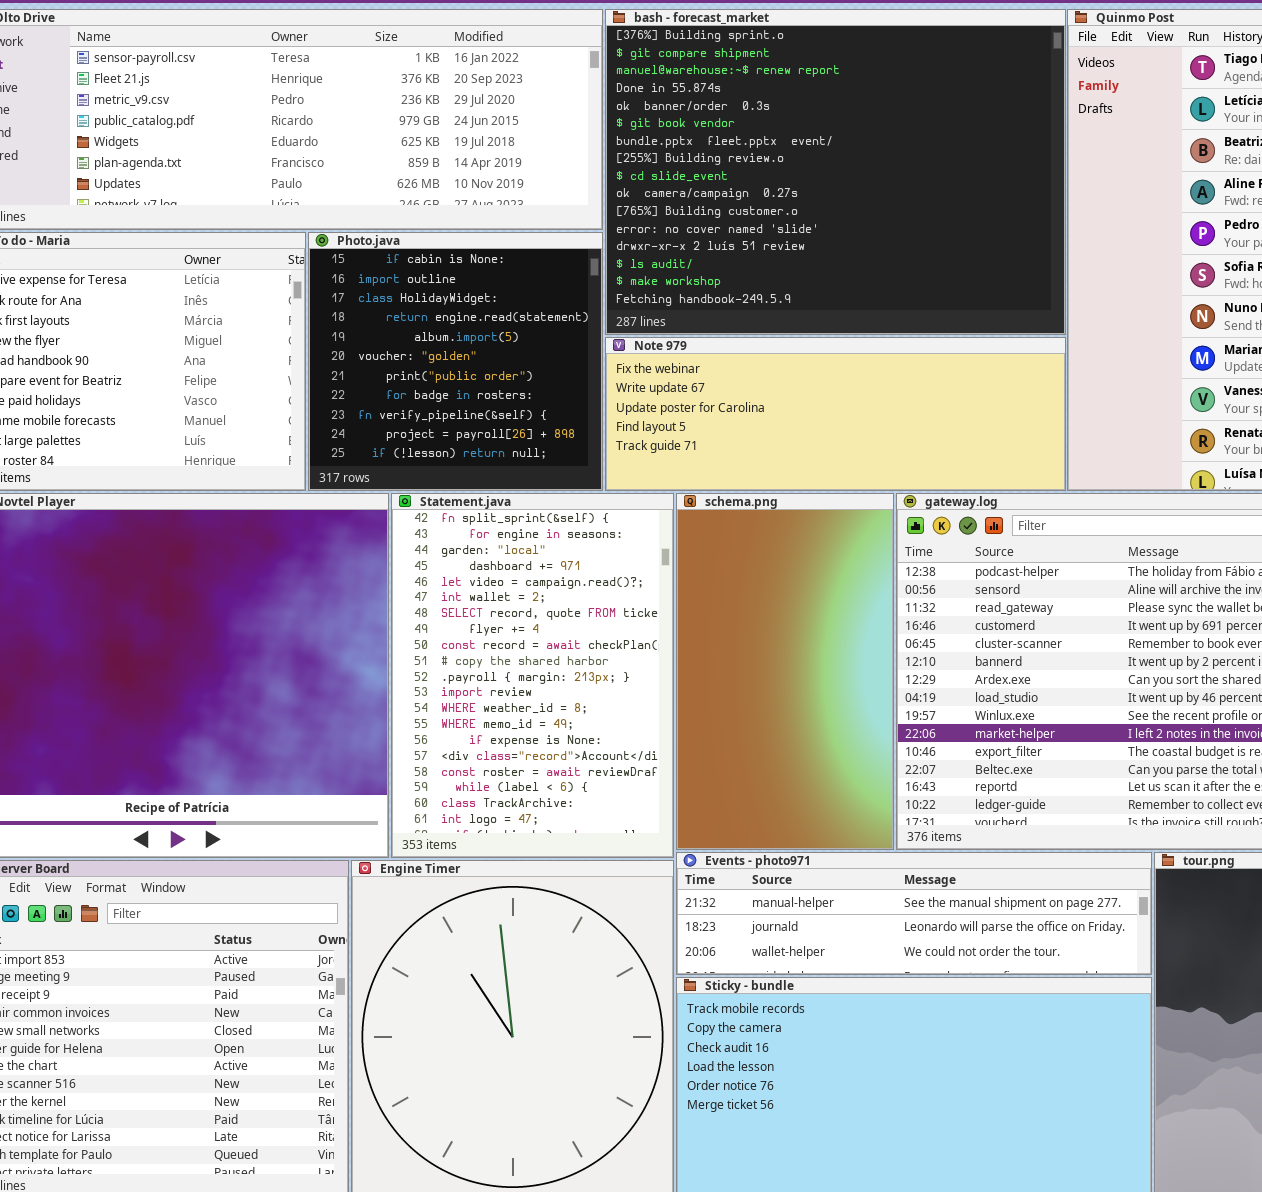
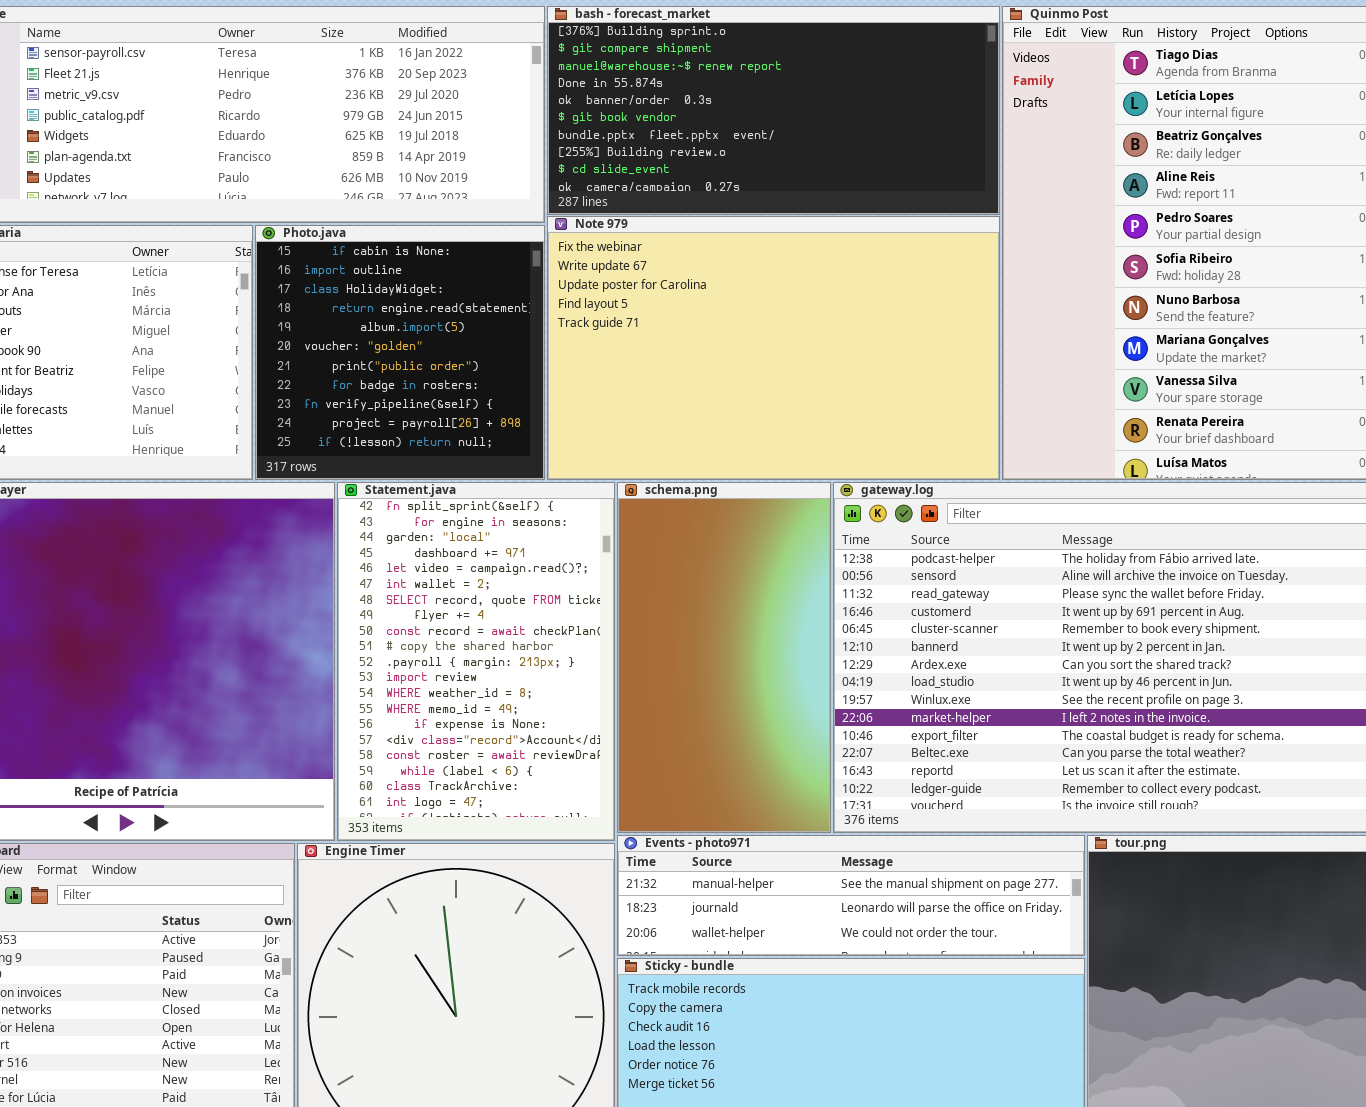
bash - forecast_market: [605,9,1066,335] -> [547,6,1000,215], resized
Note 979: [605,337,1066,491] -> [547,216,1000,480], resized

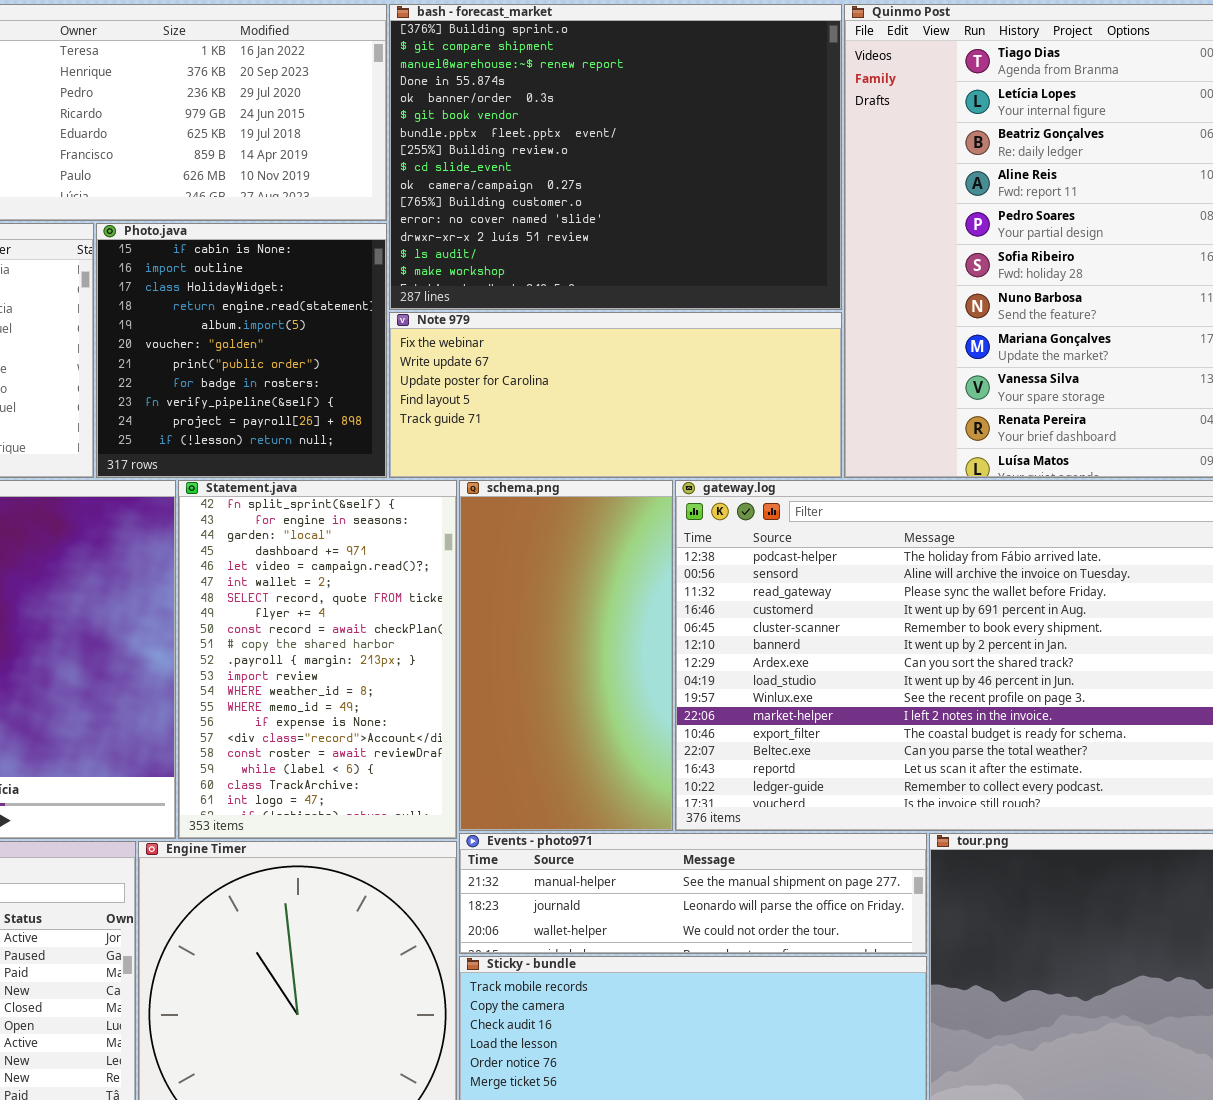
bash - forecast_market: [547,6,1000,215] -> [389,4,842,310], resized
Note 979: [547,216,1000,480] -> [389,312,842,478], resized

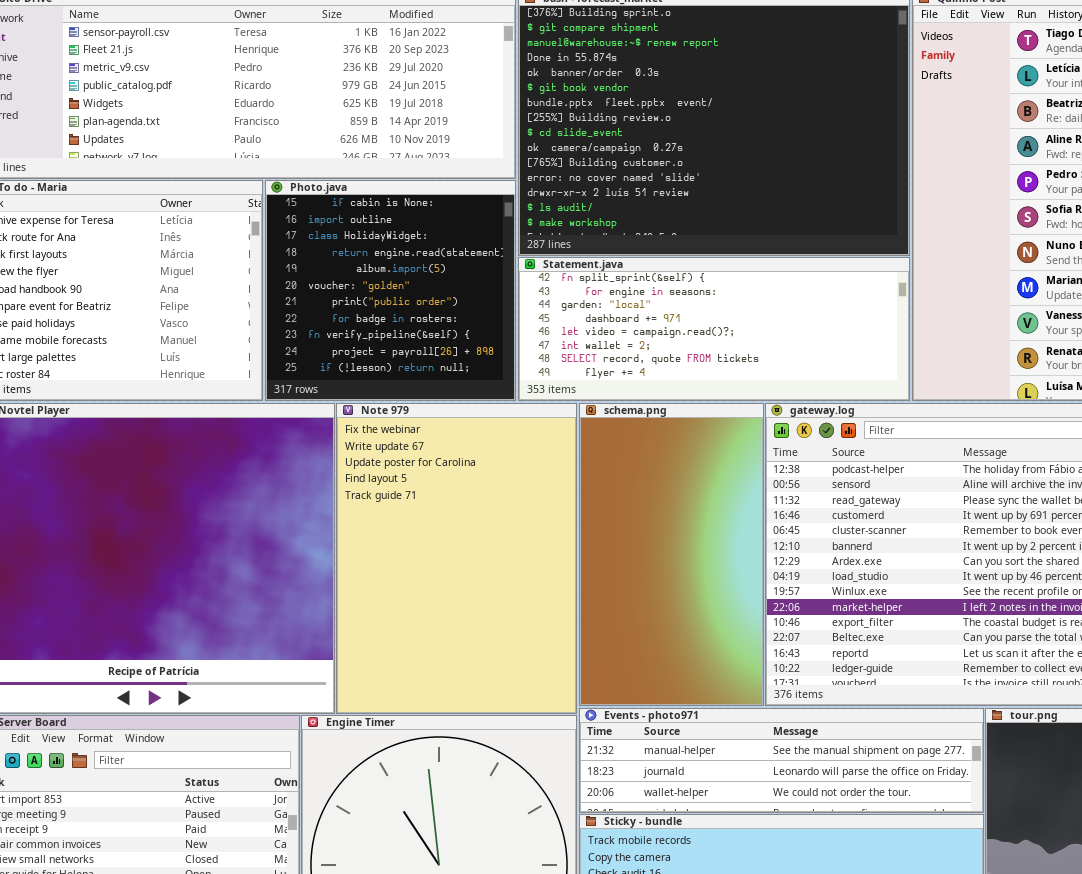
Note 979: [389,312,842,478] -> [336,403,577,714], moved, resized
Statement.java: [178,480,457,839] -> [518,257,910,401], moved, resized

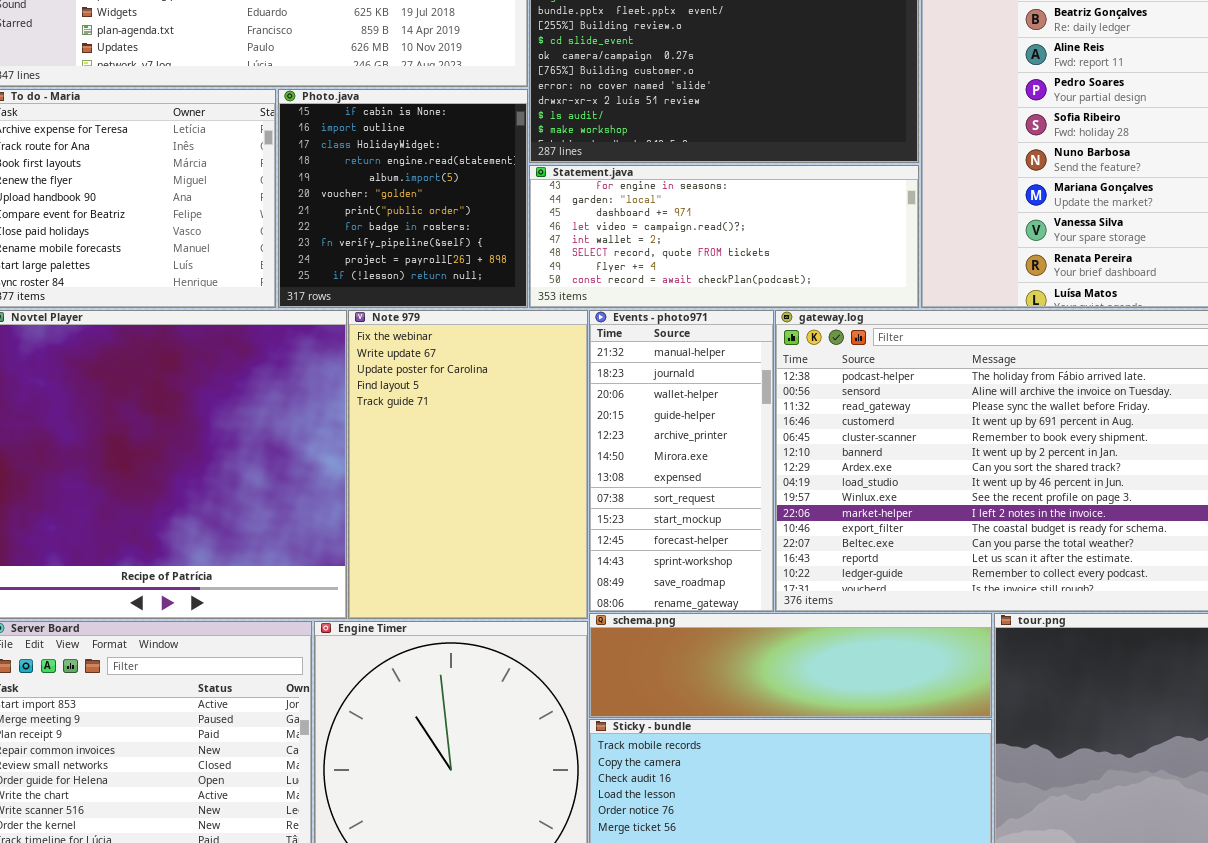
Statement.java: [518,257,910,401] -> [529,165,919,308], scrolled down 1 row
schema.png: [579,403,764,706] -> [589,613,992,718], moved, resized
Events - photo971: [579,708,984,813] -> [589,310,774,612], moved, resized

